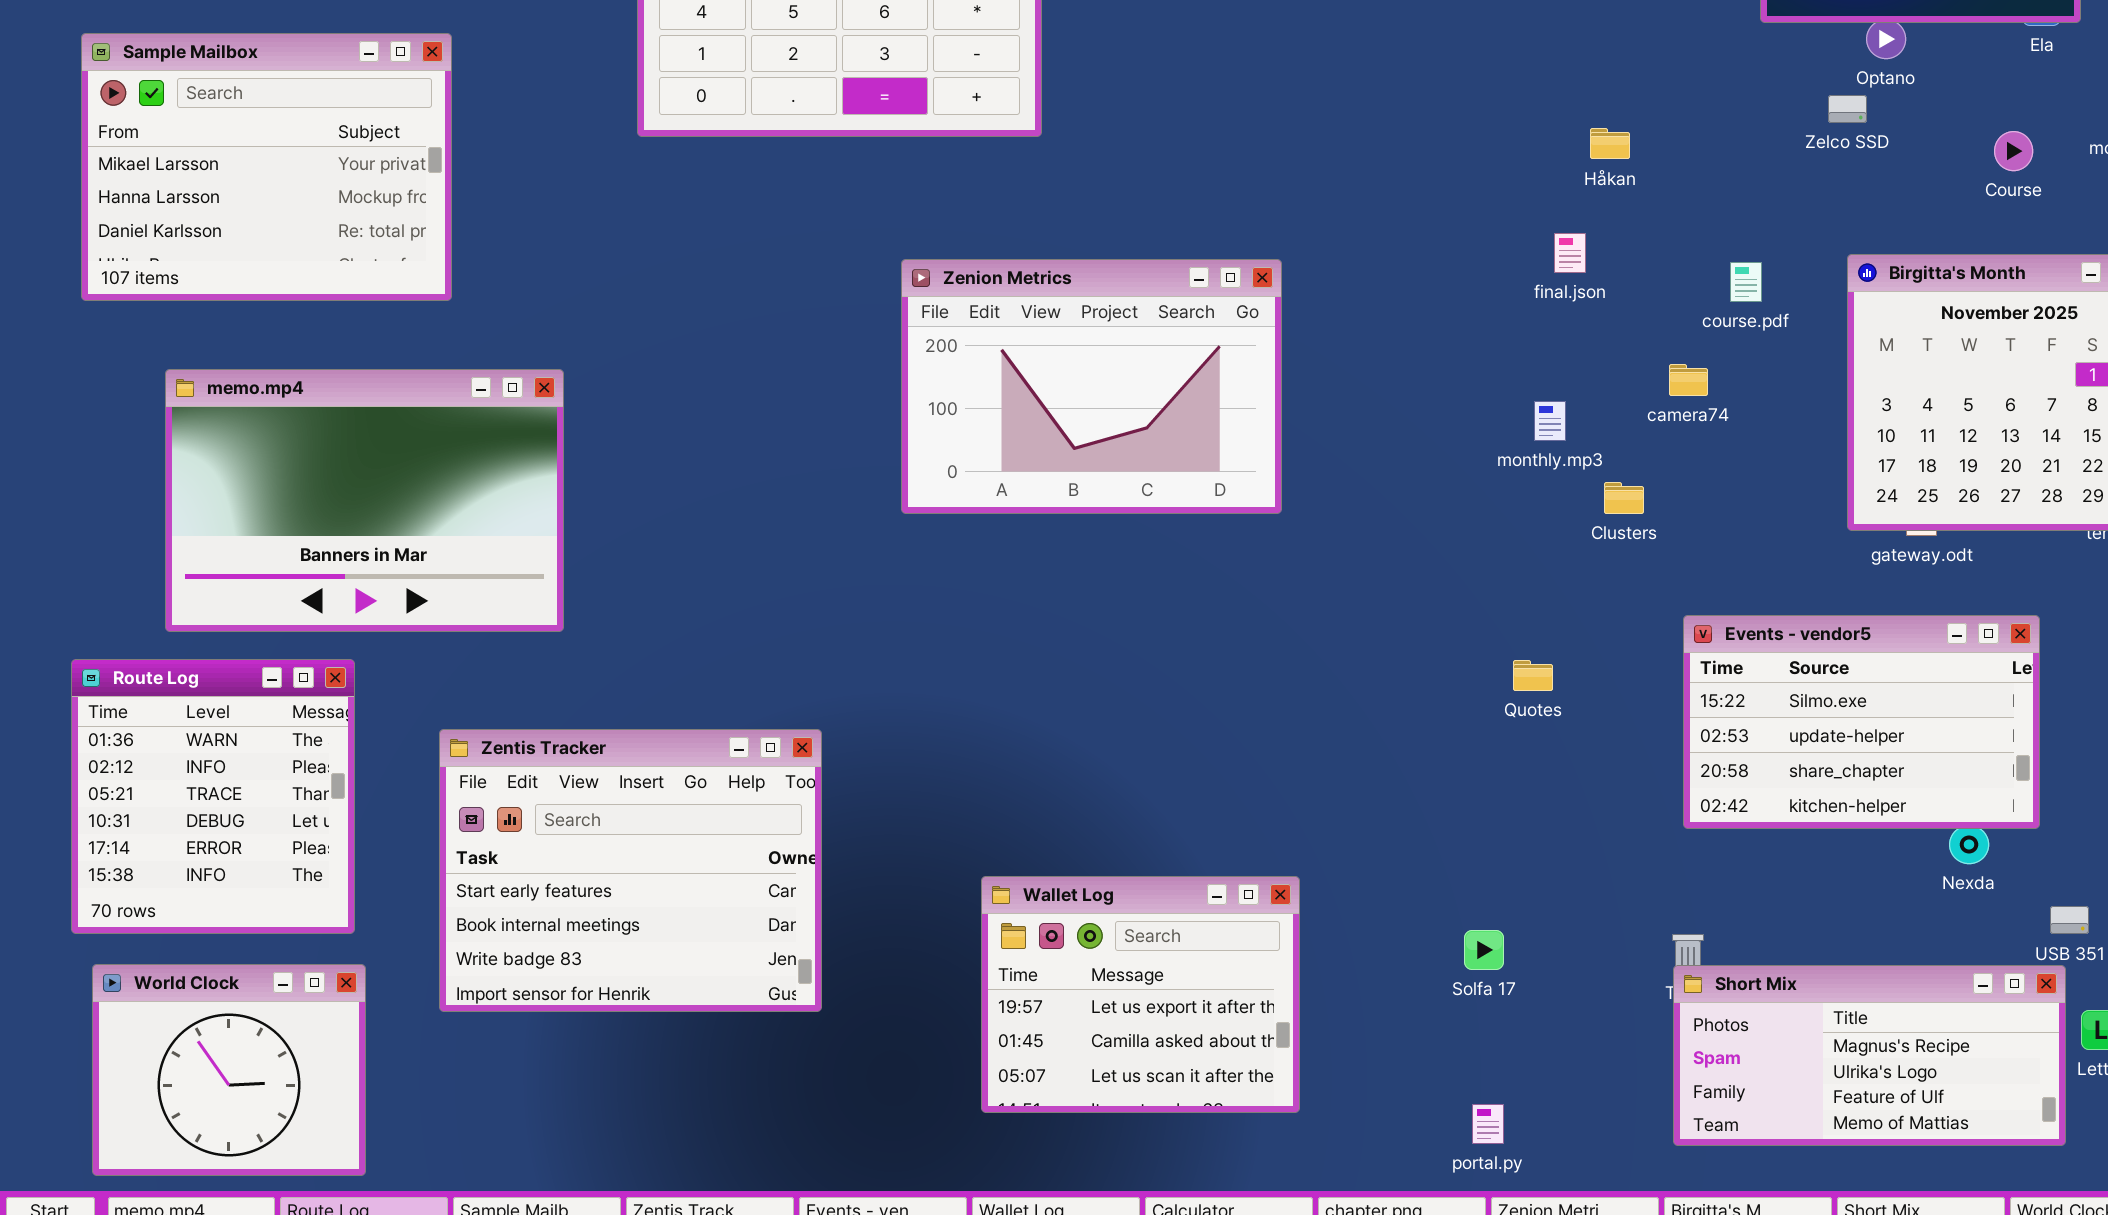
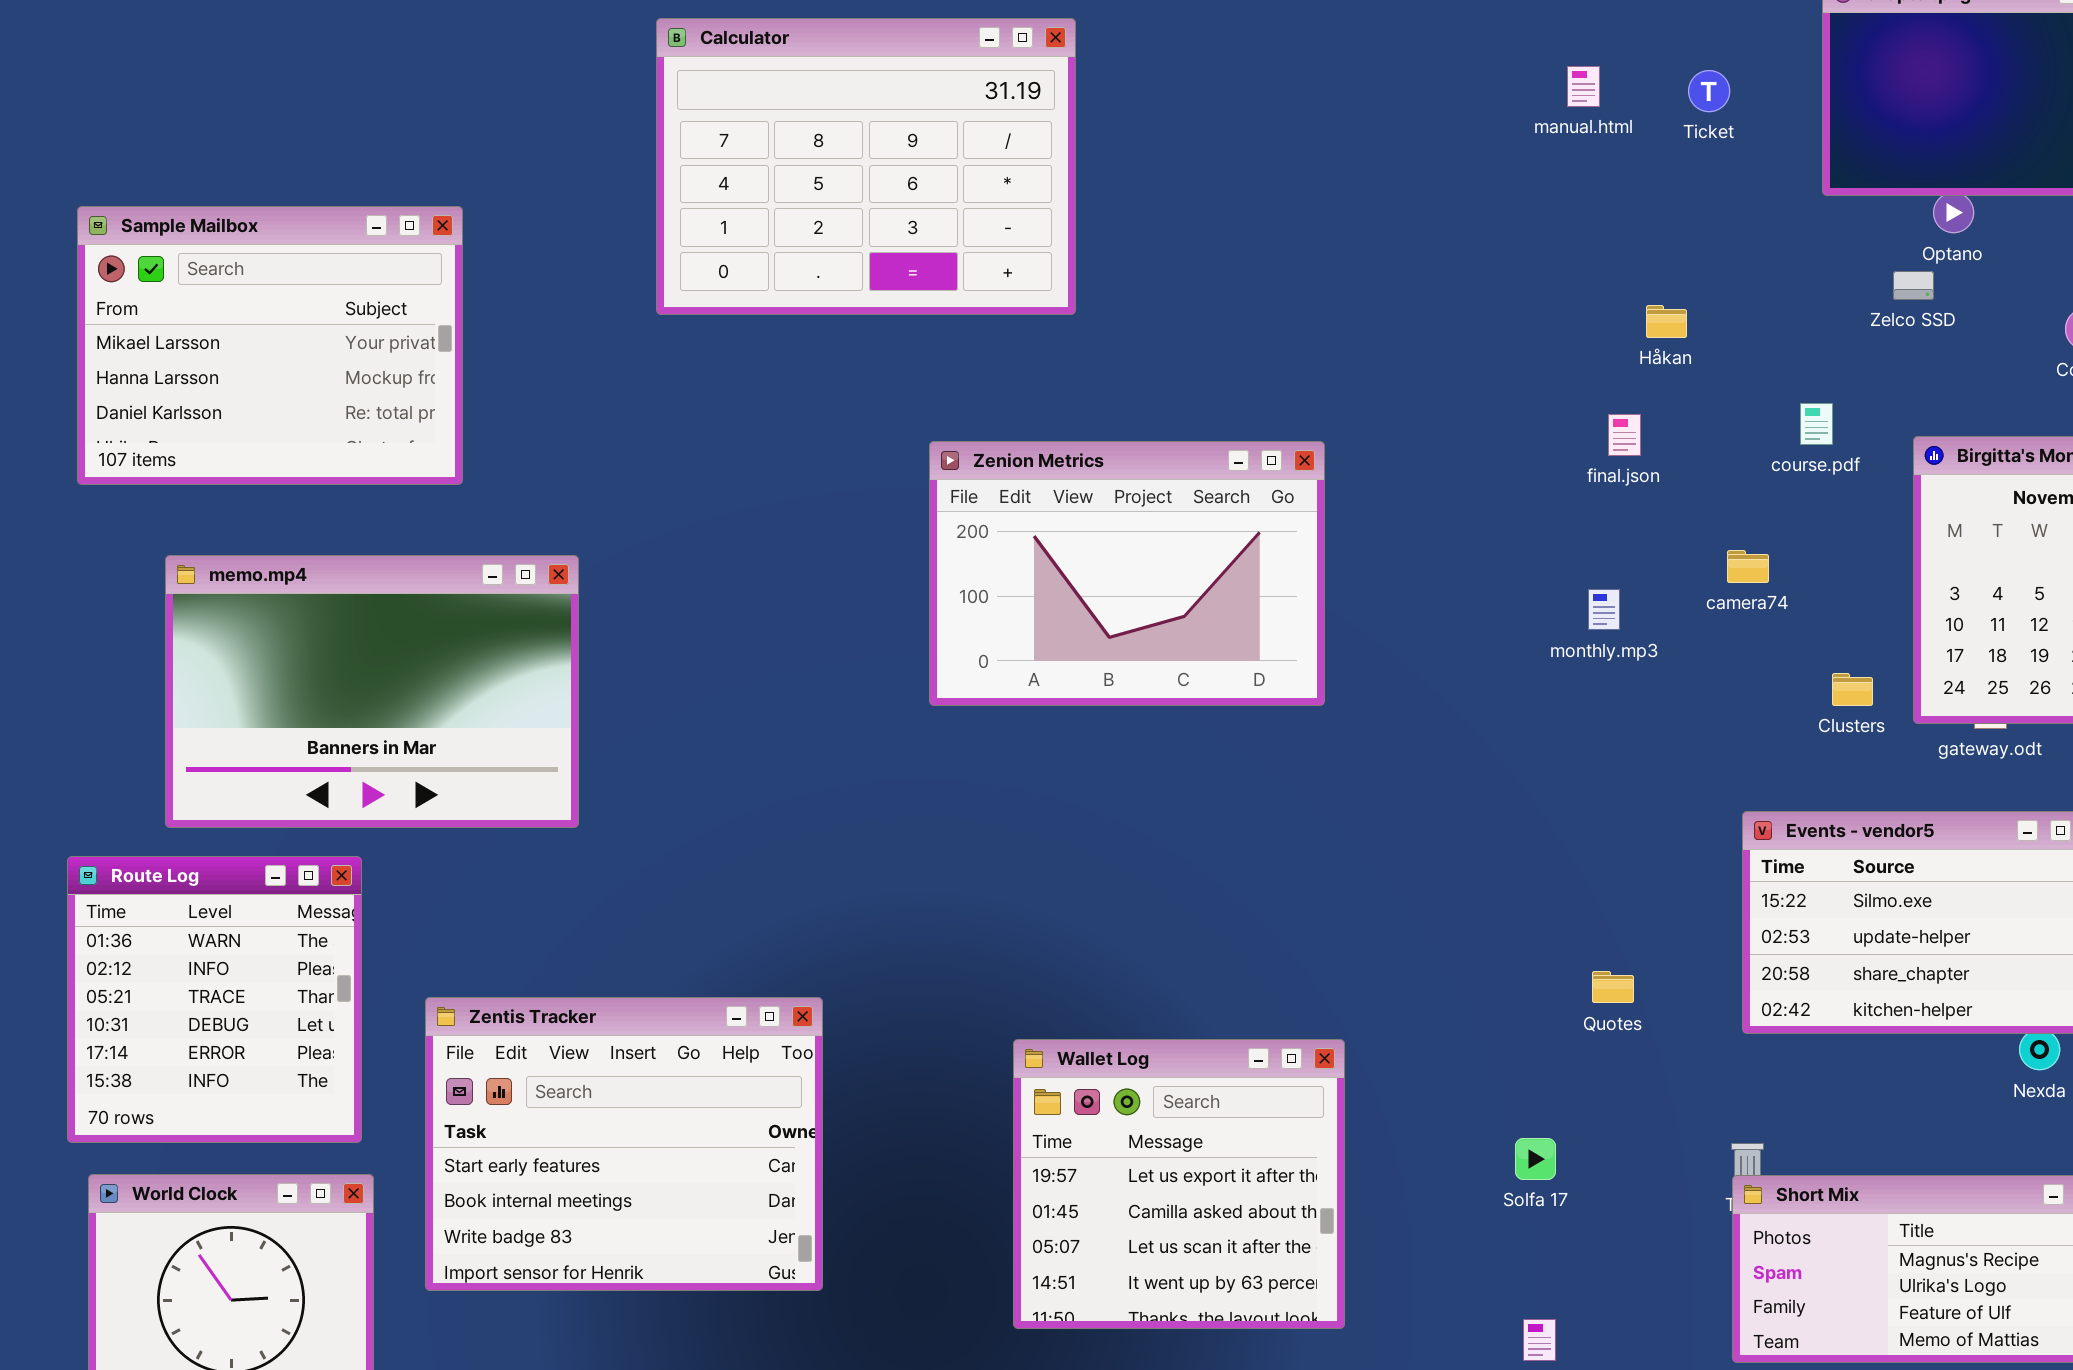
course.pdf: [1730,262,1762,302] -> [1800,403,1833,445], moved
Clusters: [1604,482,1644,514] -> [1832,673,1873,706], moved
Quotes: [1513,660,1553,691] -> [1592,971,1634,1003], moved
Zentis Tracker: [439,729,822,1012] -> [425,997,823,1291], moved
Wallet Log: [981,876,1300,1113] -> [1013,1039,1345,1329], resized

